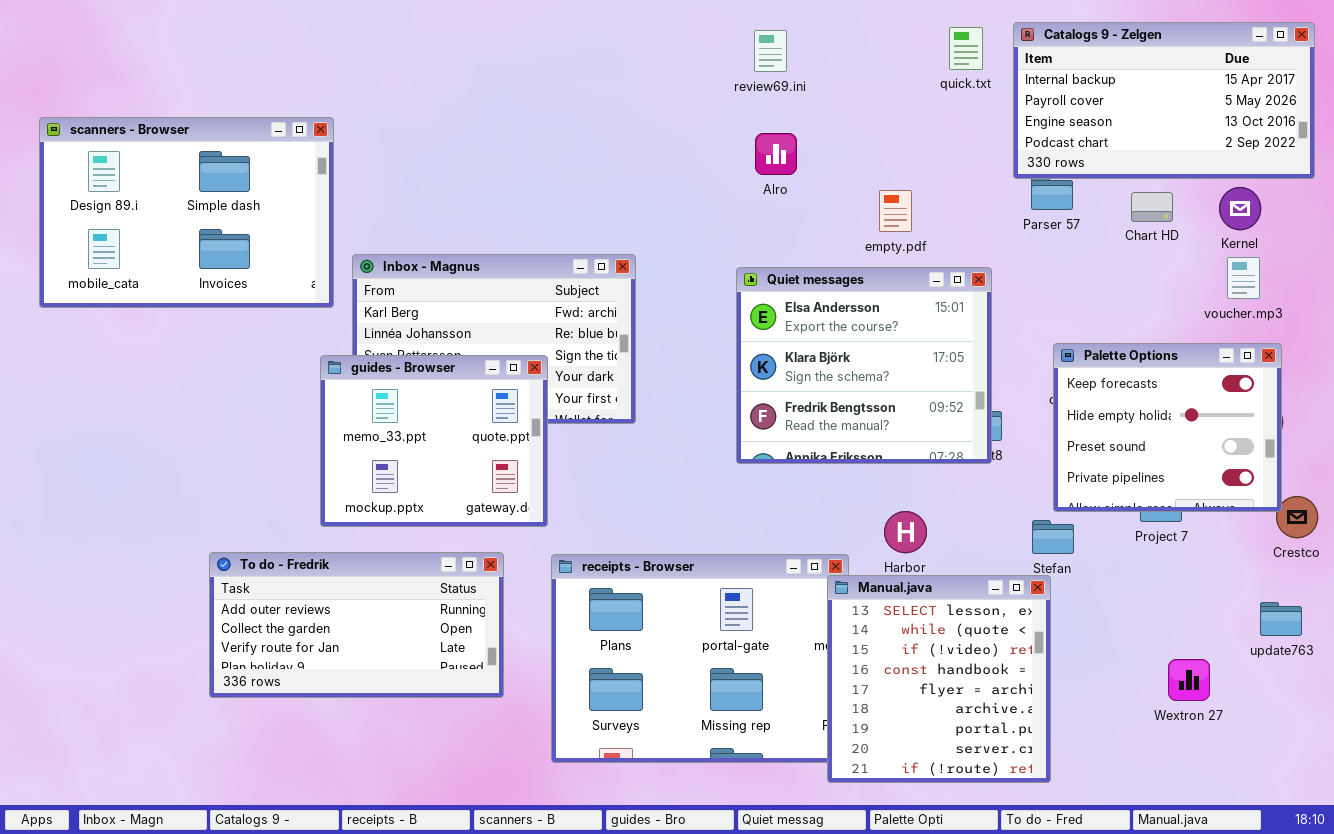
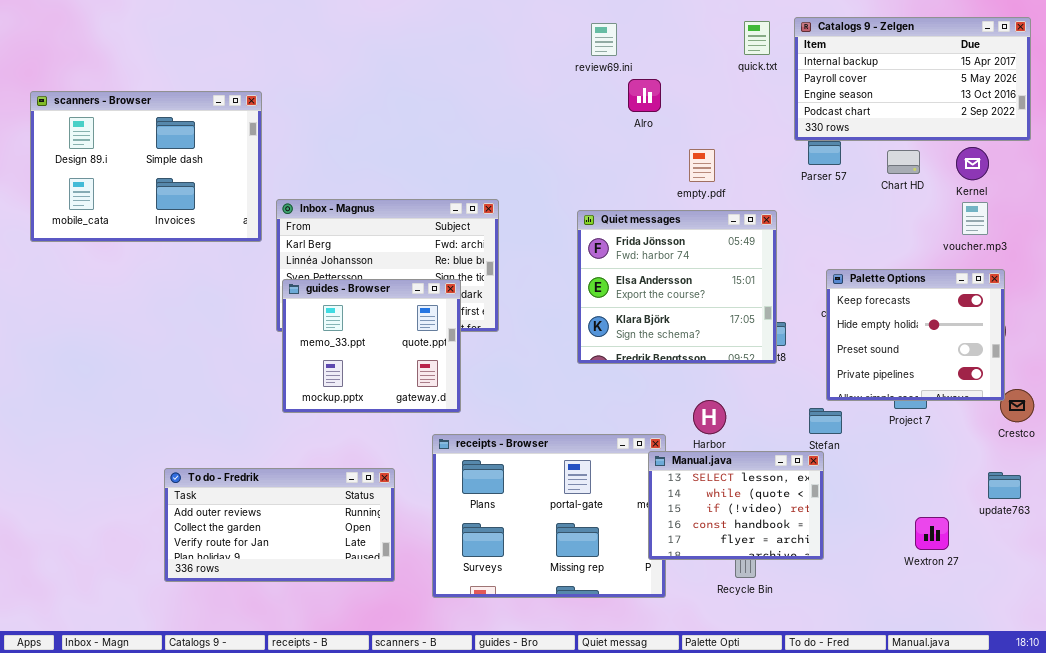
Alro: [755,133,797,175] -> [628,79,661,112], moved
Quiet messages: [736,267,992,464] -> [577,210,777,364], scrolled up 1 row
guides - Browser: [320,355,548,527] -> [282,279,461,413], moved
To do - Fredrik: [209,552,504,698] -> [164,468,395,582], moved
Manual.java: [827,575,1051,783] -> [648,451,824,560], resized

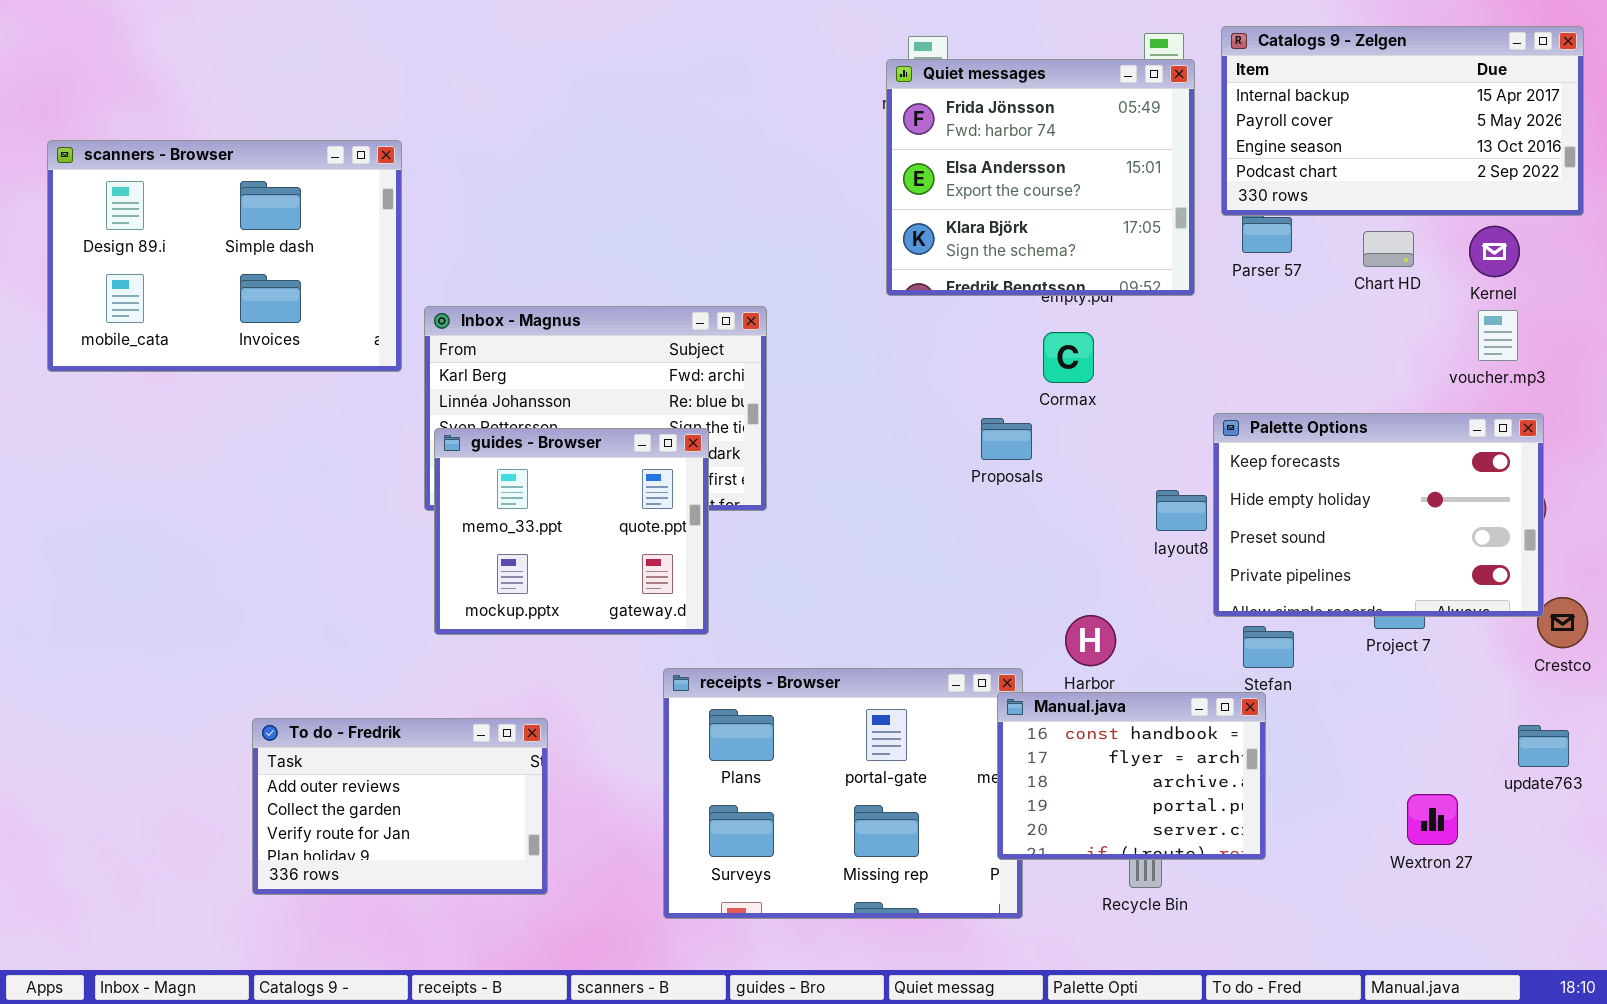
Quiet messages: [577,210,777,364] -> [886,59,1195,296], moved
Palette Options: [826,269,1005,401] -> [1213,413,1544,617], resized
Manual.java: [648,451,824,560] -> [997,692,1266,860], scrolled down 3 rows
To do - Fredrik: [164,468,395,582] -> [252,718,548,895], resized

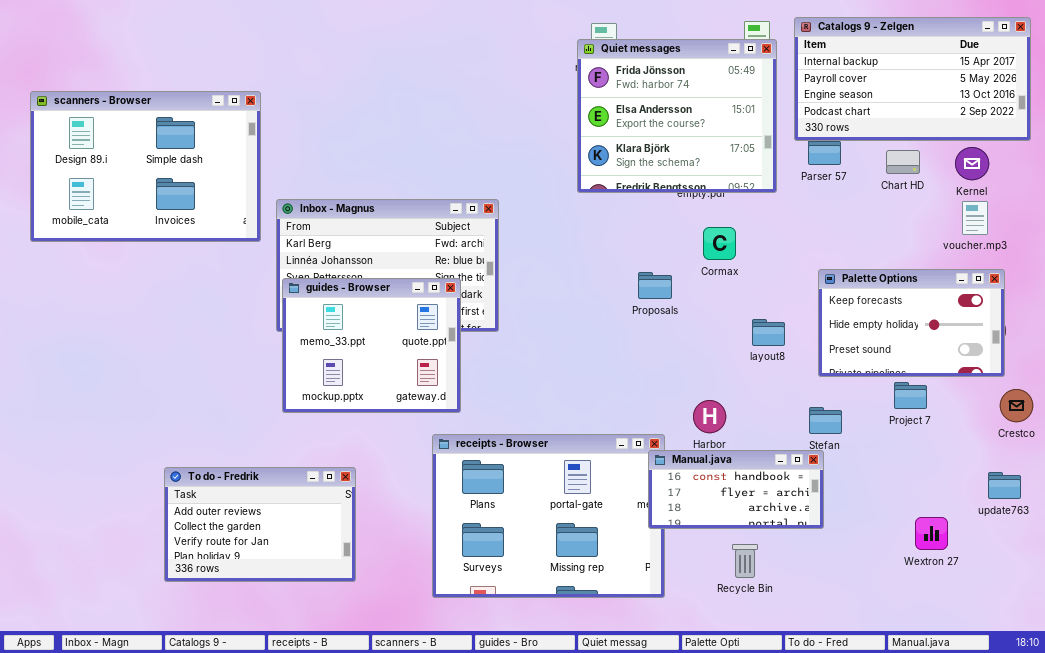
Cormax: [1043,332,1094,383] -> [703,227,736,260], moved
Palette Options: [1213,413,1544,617] -> [818,269,1005,377], resized
Manual.java: [997,692,1266,860] -> [648,450,824,529], resized

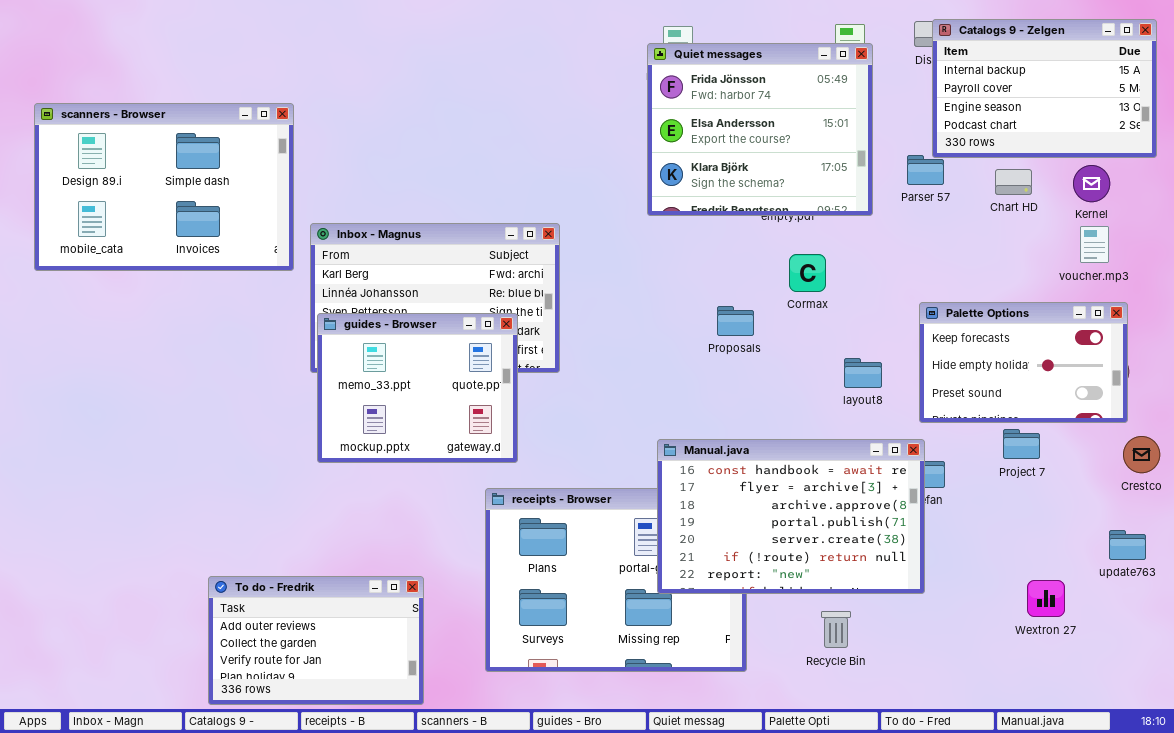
Catalogs 9 - Zelgen: [794,17,1031,141] -> [932,19,1157,158], resized
Manual.java: [648,450,824,529] -> [657,439,925,594], resized
To do - Fredrik: [164,467,356,582] -> [208,576,424,705], moved

